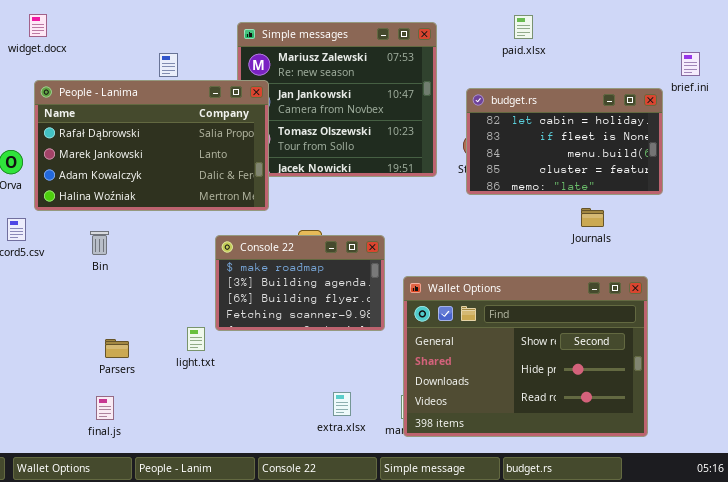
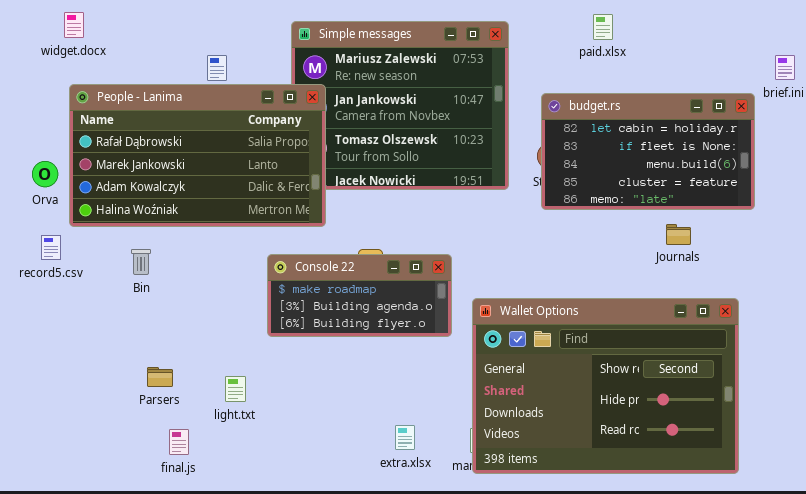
Console 22: [215,235,385,331] -> [267,254,452,337], resized
light.txt: [187,327,205,351] -> [225,376,246,402], moved
final.js: [96,396,114,420] -> [169,429,189,455], moved

